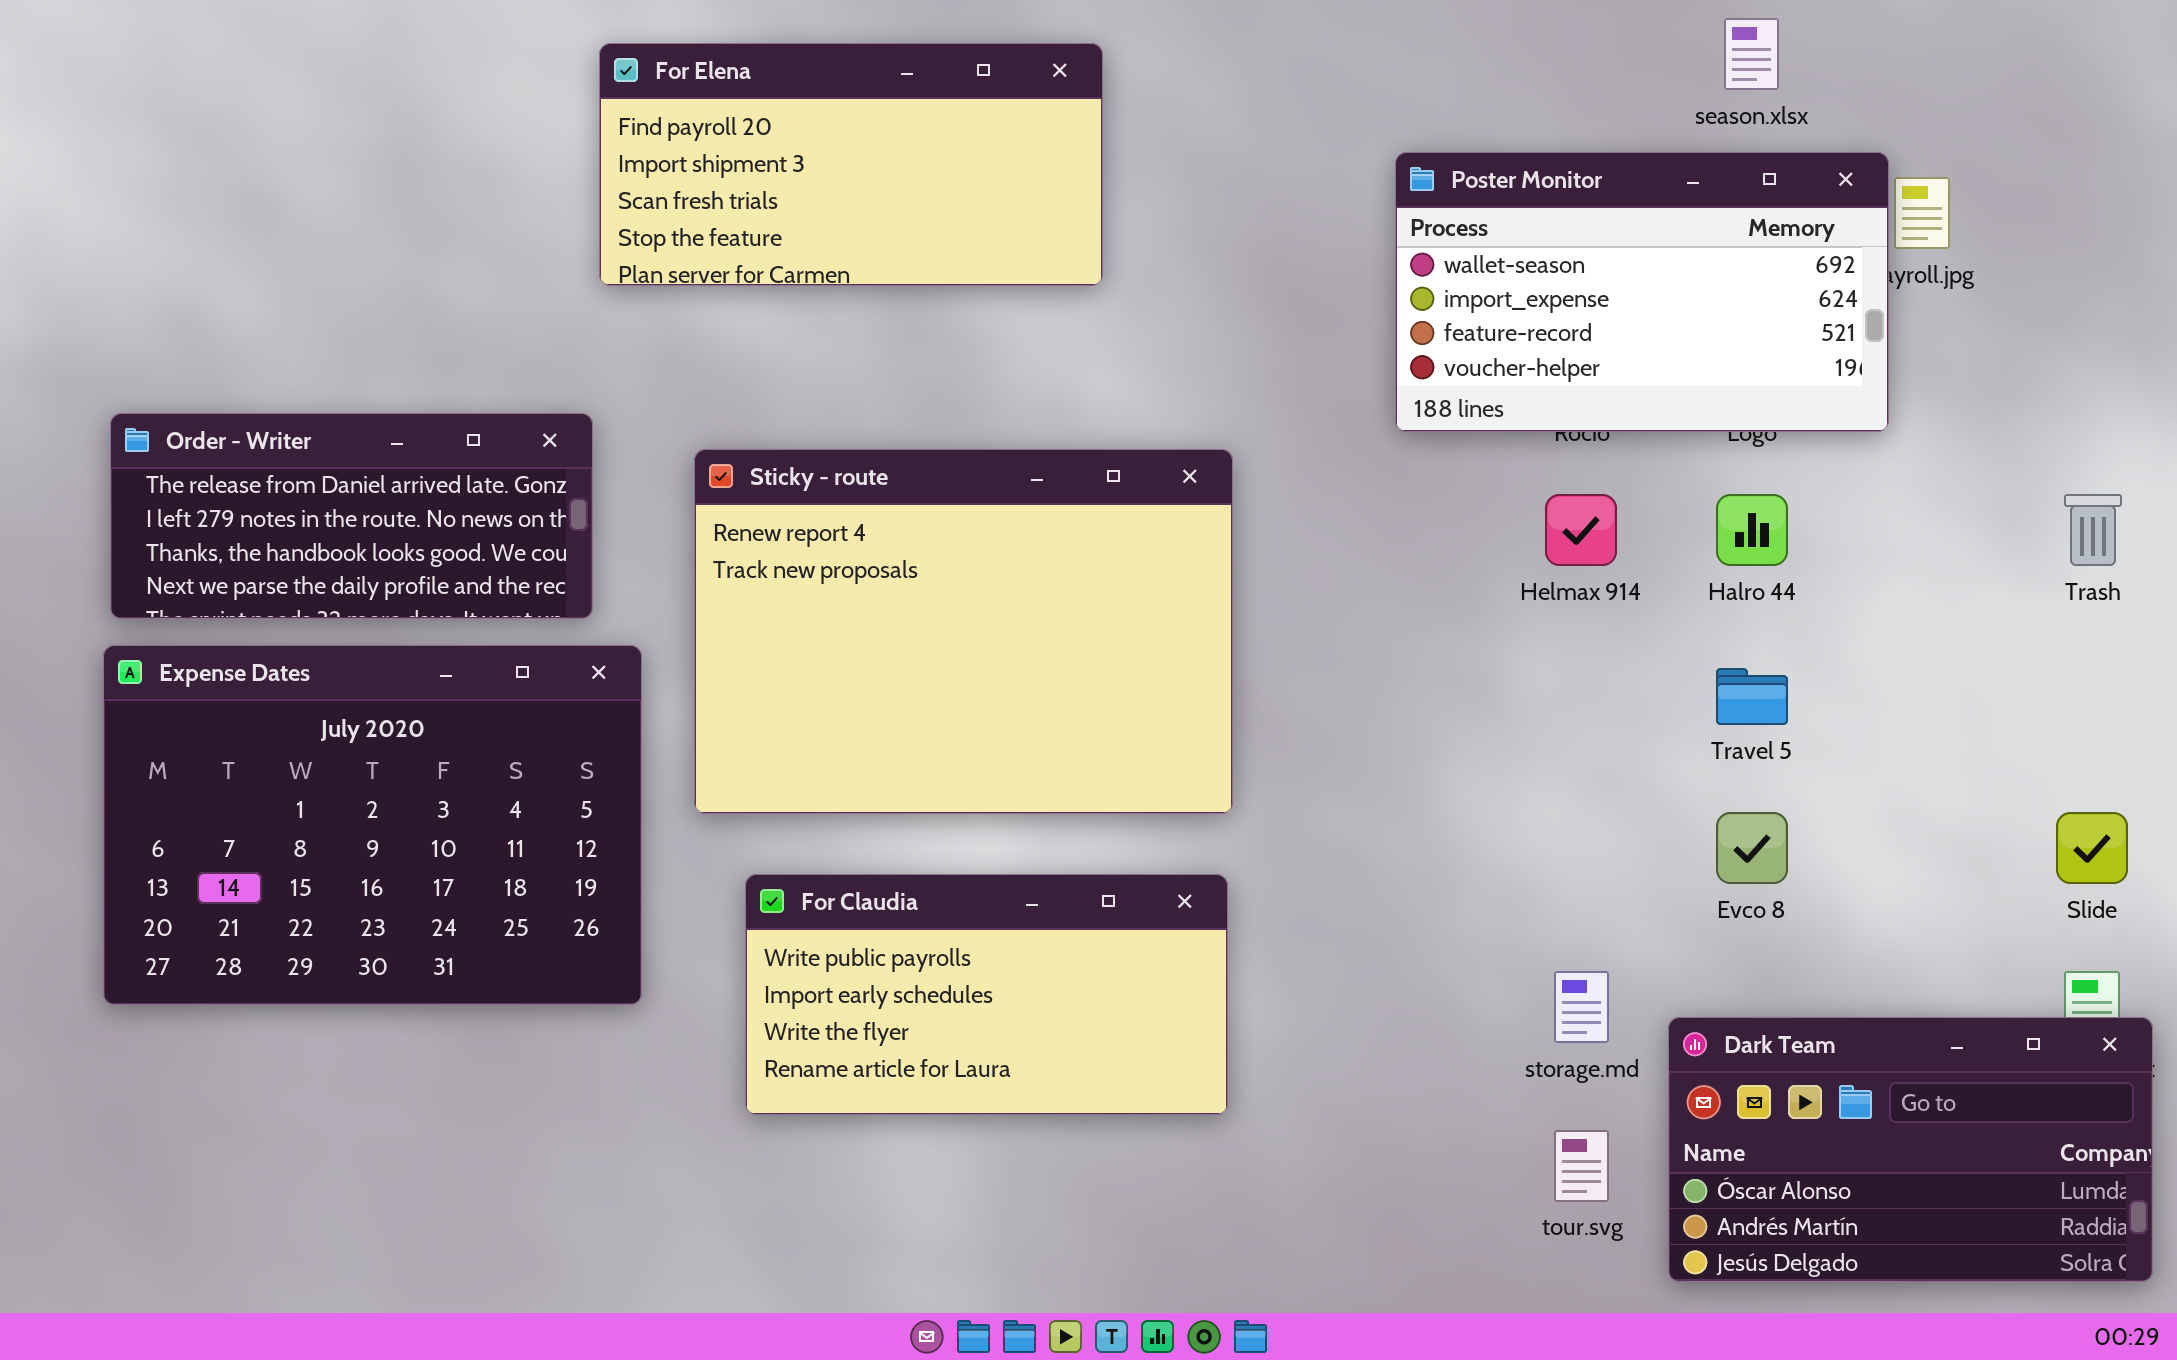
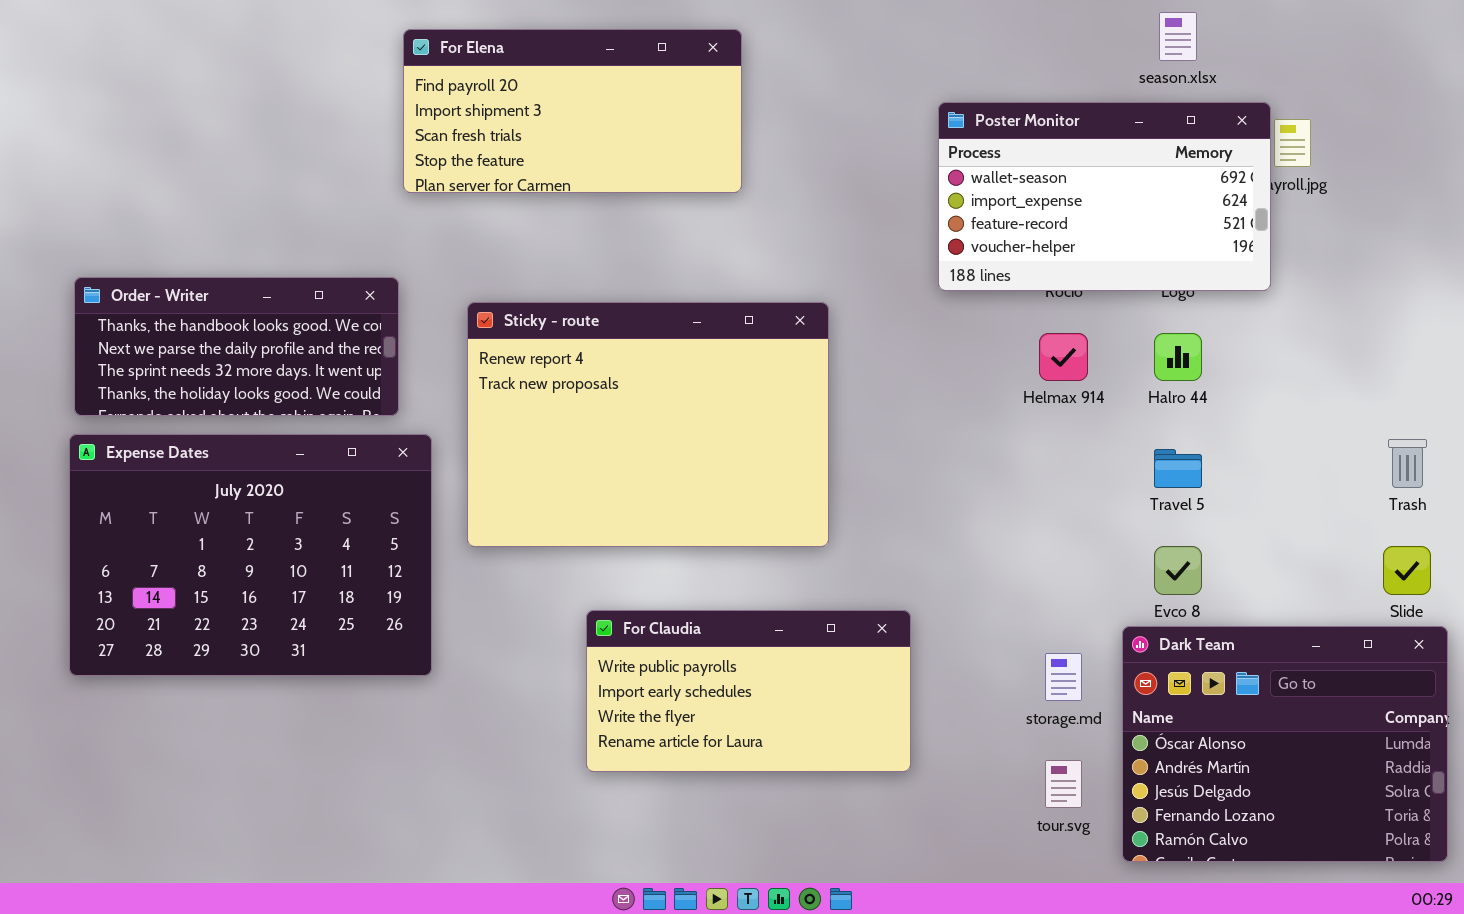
Order - Writer: [110,413,593,619] -> [74,277,399,416], scrolled down 2 rows
Trash: [2064,494,2122,566] -> [1388,439,1427,488], moved
For Claudia: [745,874,1228,1115] -> [586,610,911,772], moved
Dark Team: [1668,1017,2153,1282] -> [1122,626,1448,862], resized

